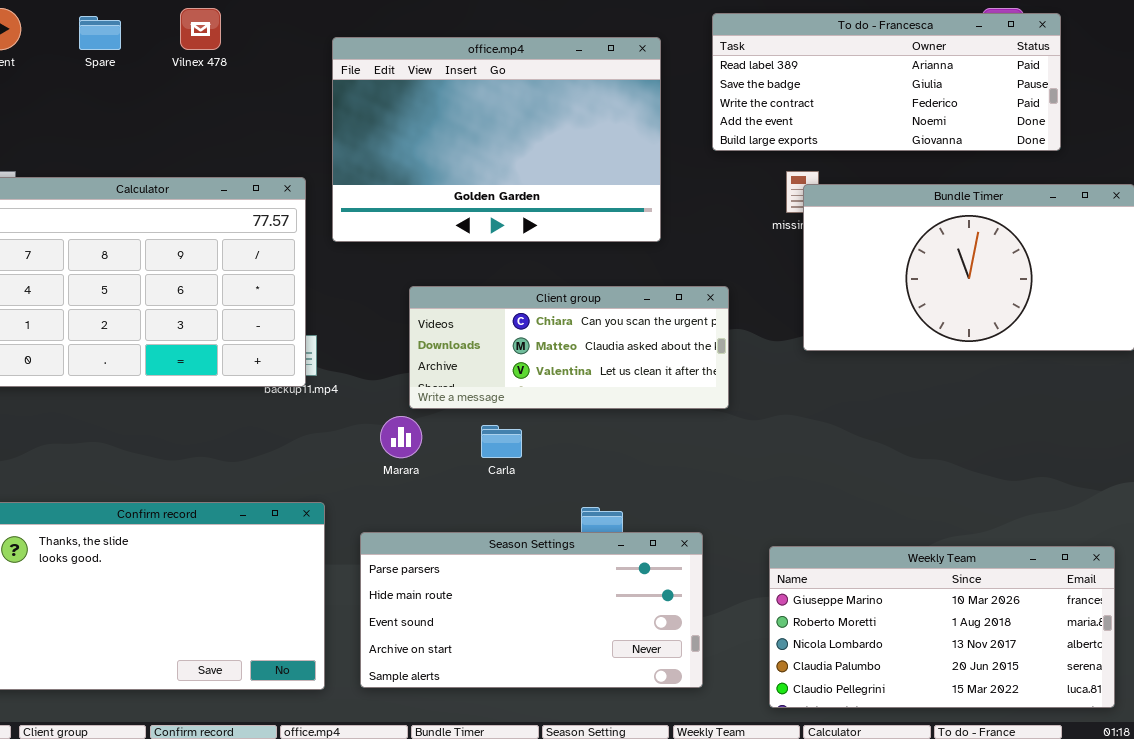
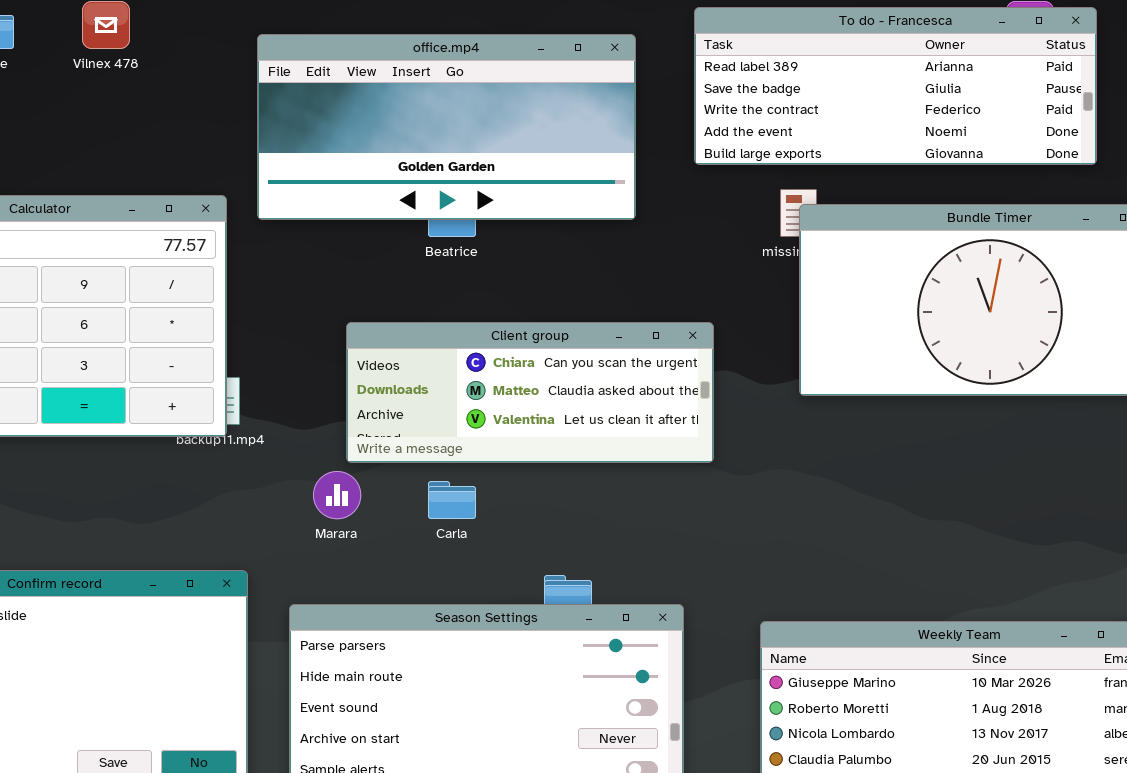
office.mp4: [332,37,661,242] -> [257,34,636,220], resized

